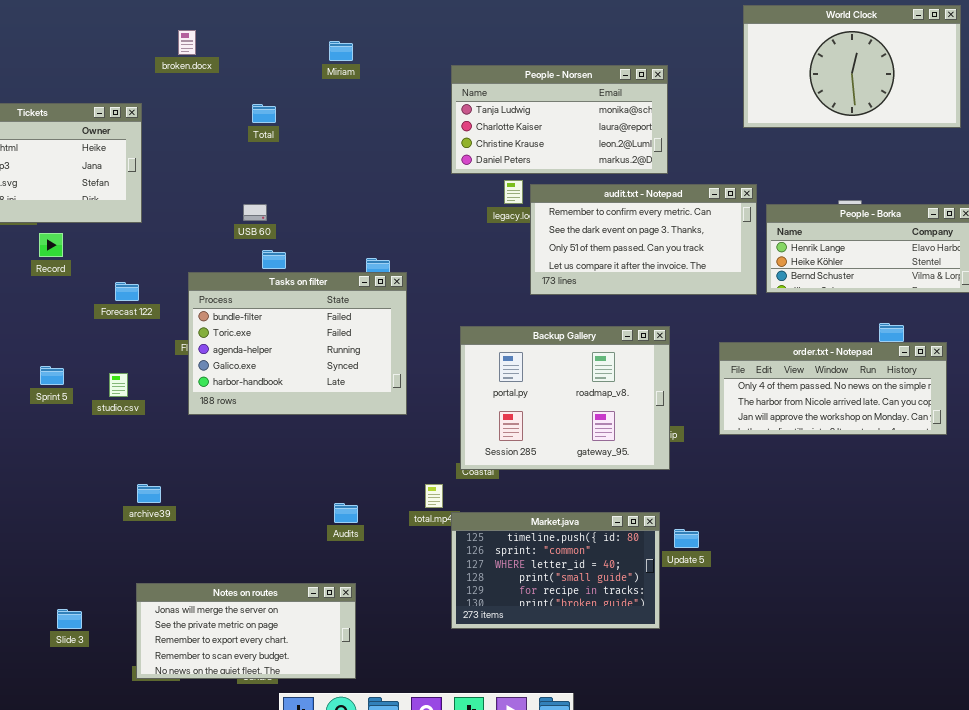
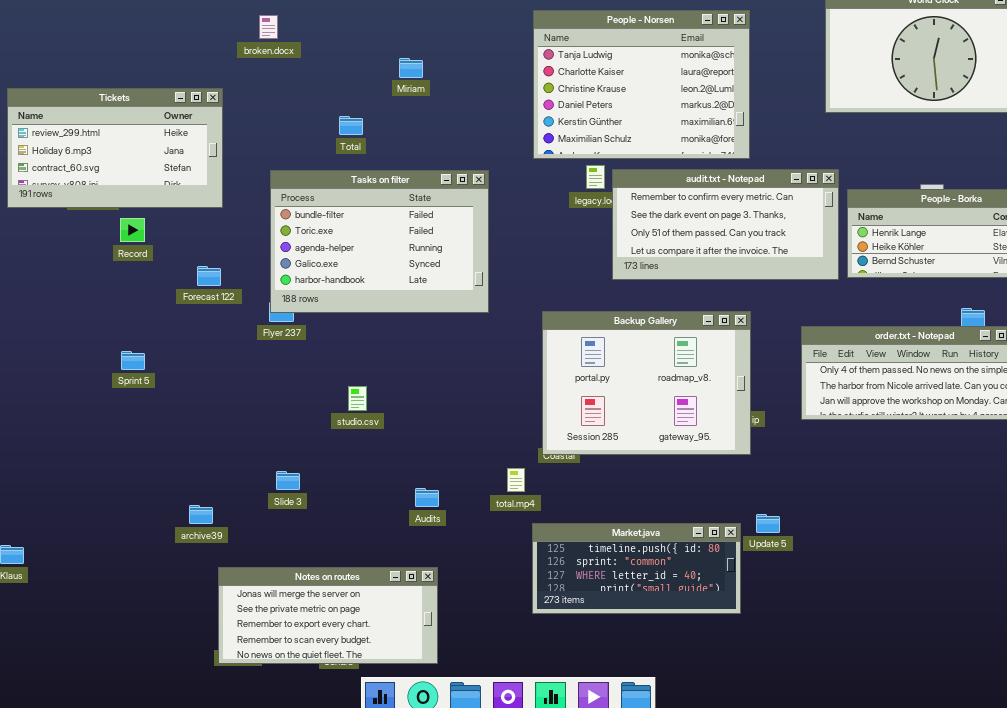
Miriam: [329,41,353,61] -> [399,58,423,78], moved
People - Norsen: [451,65,668,174] -> [533,10,750,159], resized
Total: [252,104,276,123] -> [339,116,363,135], moved
Tasks on filter: [188,272,407,415] -> [270,170,489,313], moved
studio.csv: [109,373,128,397] -> [348,386,367,411], moved
archive39: [137,484,161,503] -> [189,505,213,524], moved
Market.java: [451,512,660,629] -> [532,523,741,614], resized
Slide 3: [57,609,82,629] -> [276,471,300,490], moved

